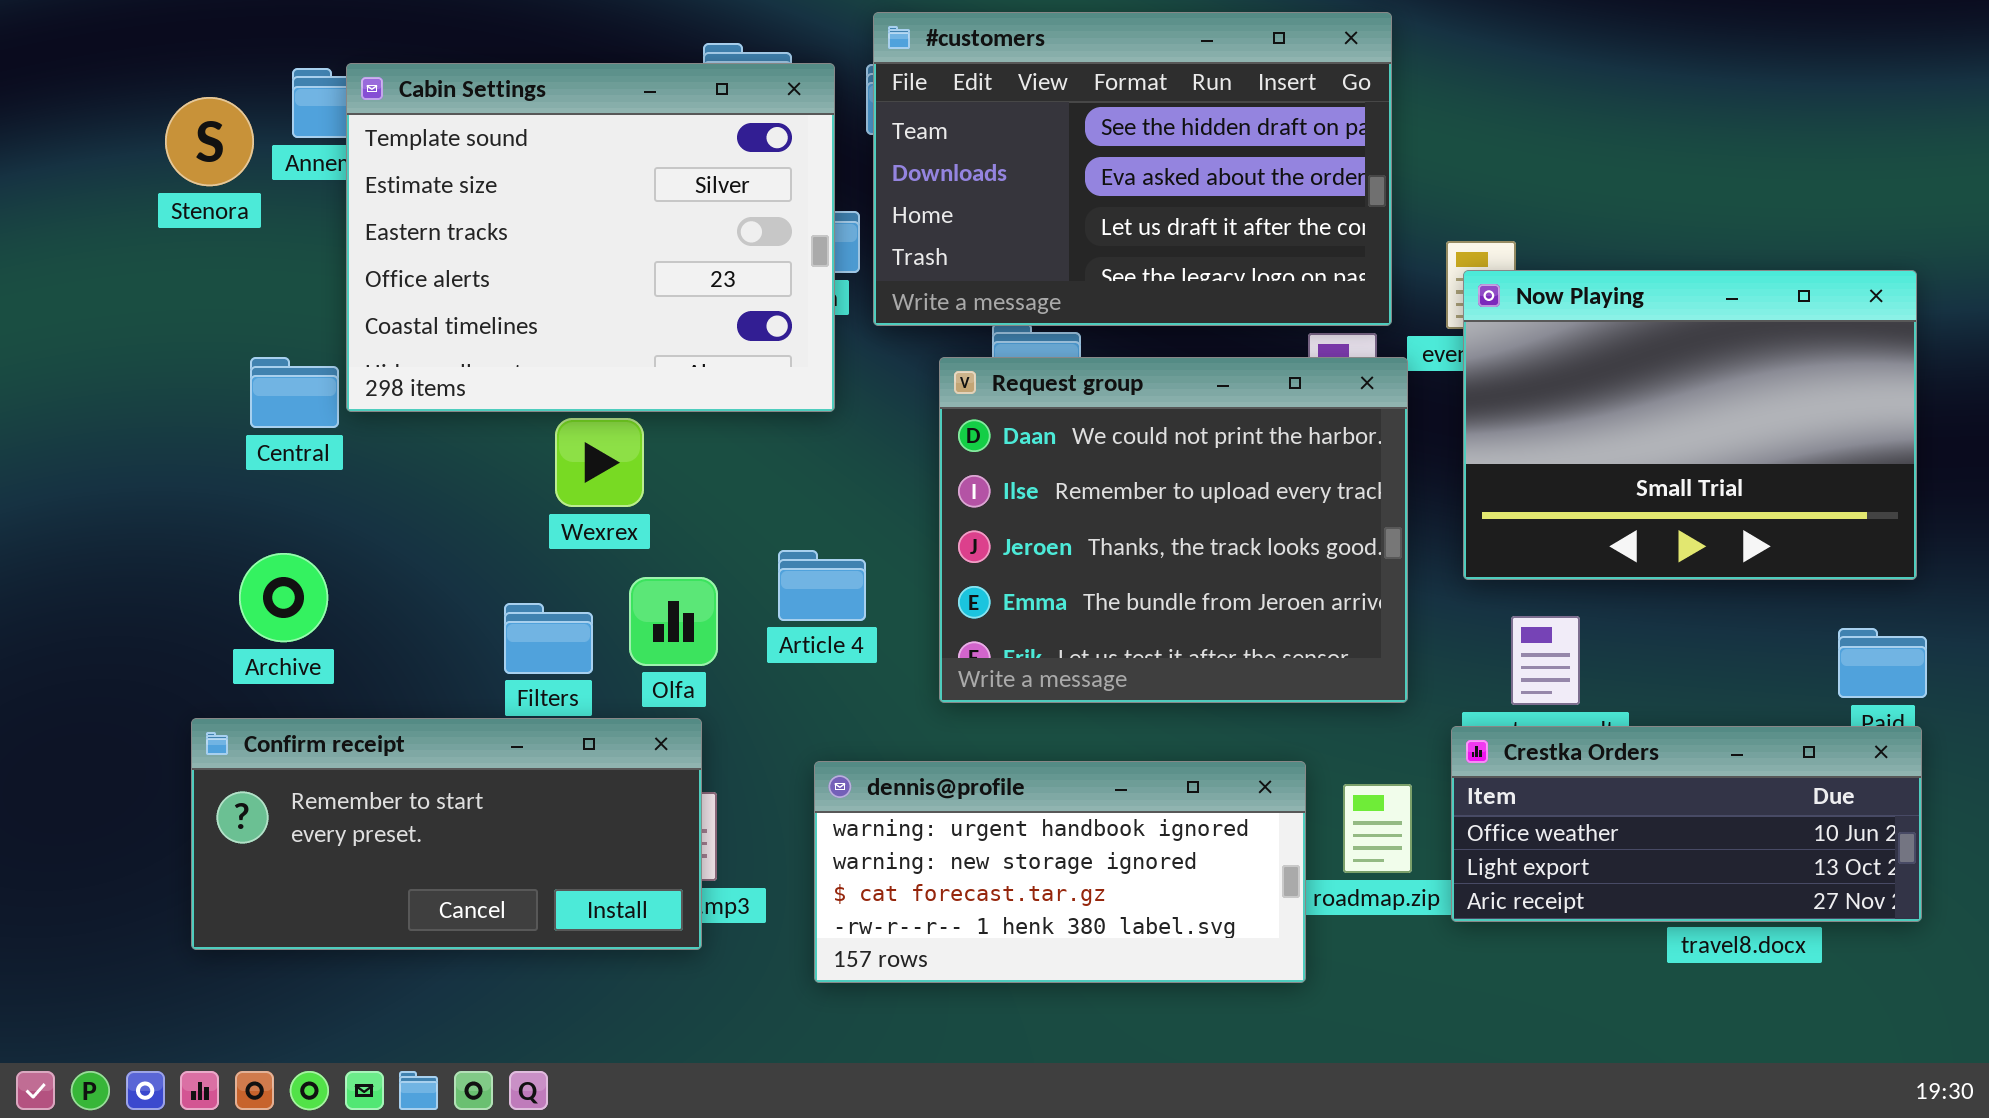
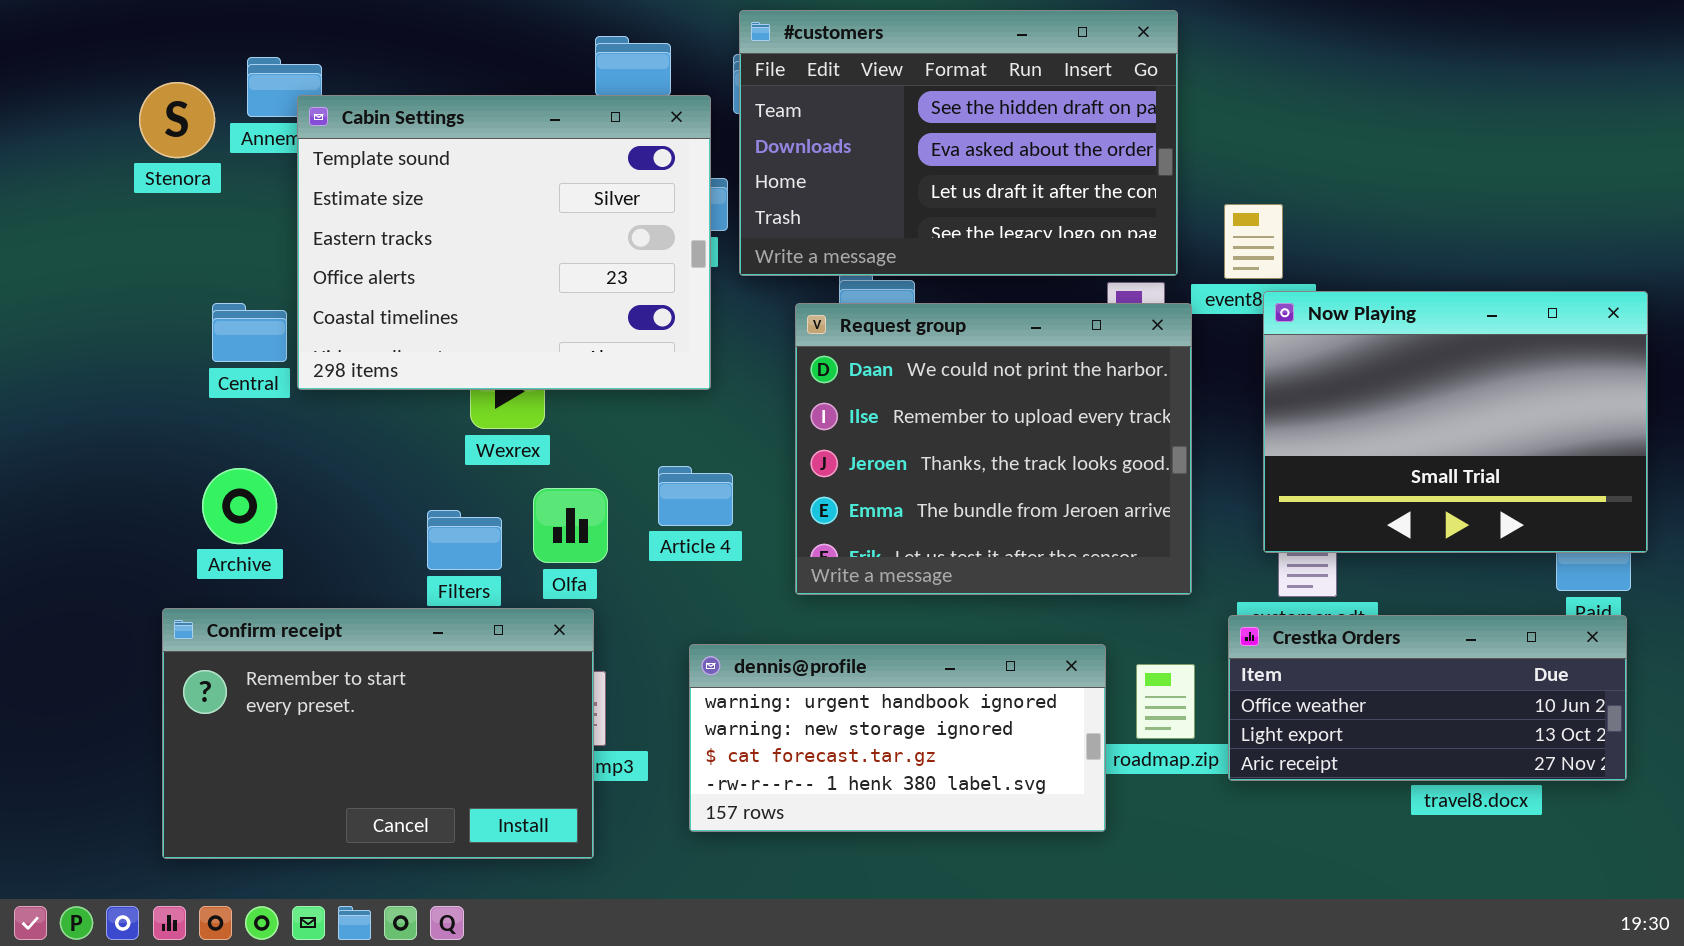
Cabin Settings: [346,63,835,412] -> [297,95,711,390], moved
Now Playing: [1463,270,1917,580] -> [1263,291,1648,553], moved
Confirm receipt: [191,718,702,950] -> [162,608,594,859], resized

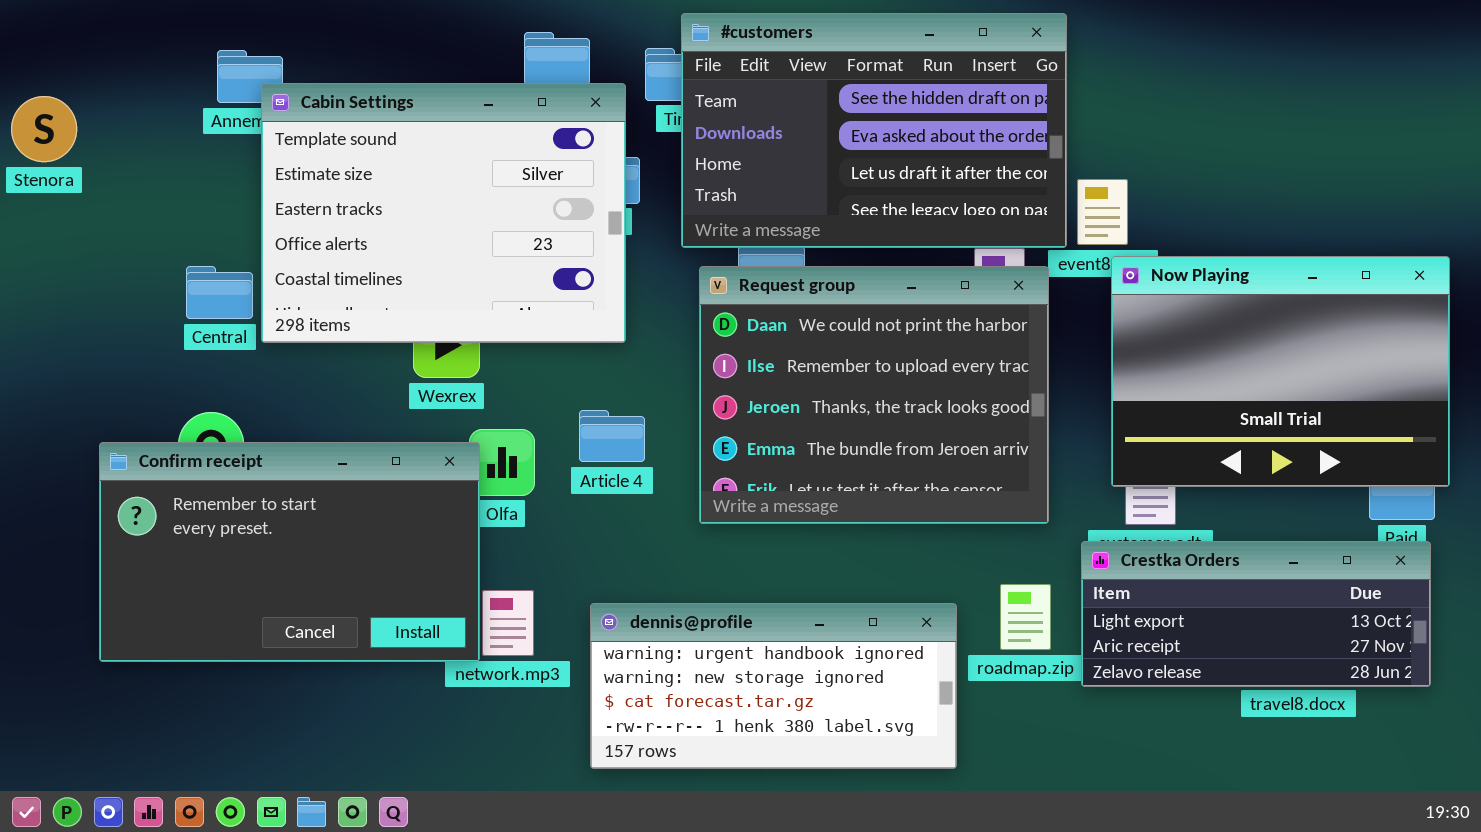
#customers: [739,10,1178,276] -> [681,13,1067,248], moved
Stenora: [139,82,215,158] -> [11,96,77,162], moved
Confirm receipt: [162,608,594,859] -> [99,442,480,662], moved
Crestka Orders: [1228,615,1627,781] -> [1081,541,1431,687], scrolled down 1 row
dennis@profile: [689,644,1106,832] -> [590,603,957,769], moved

